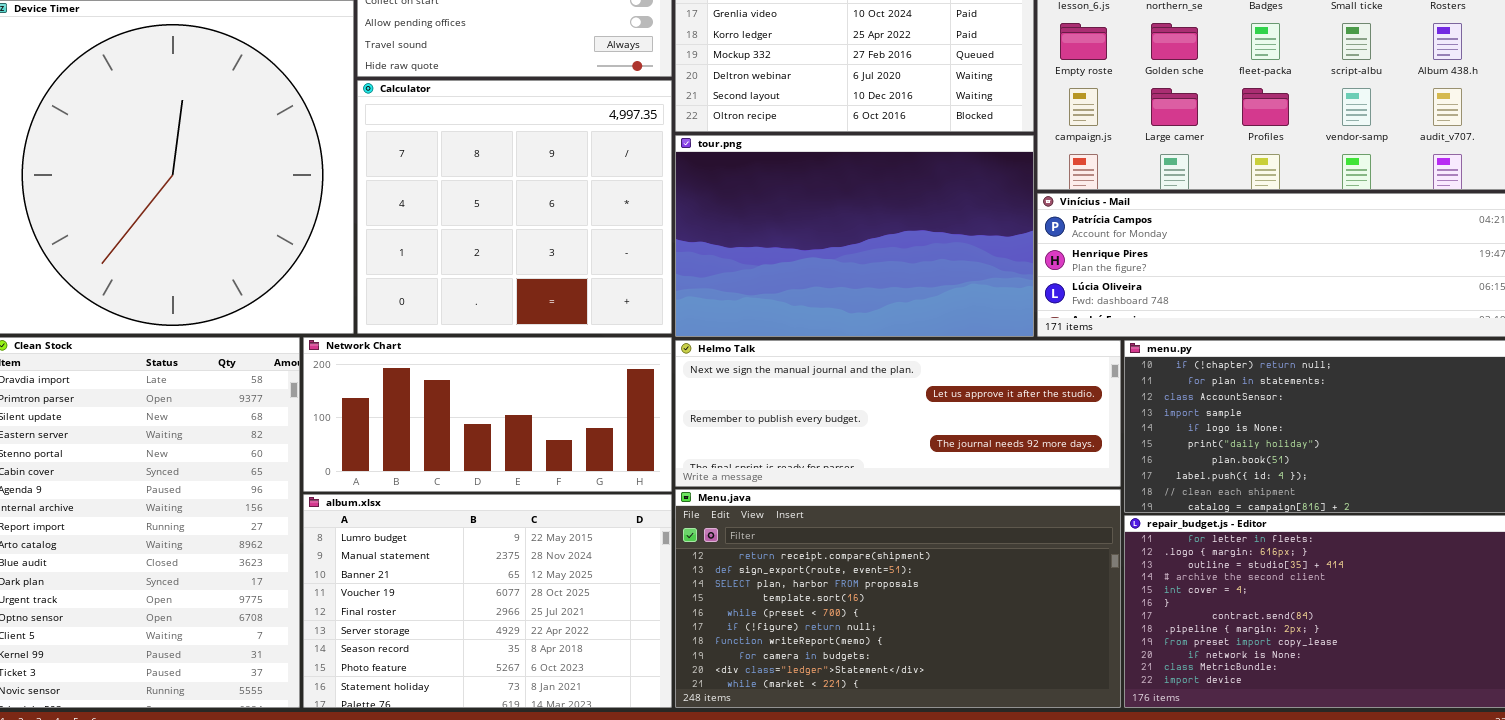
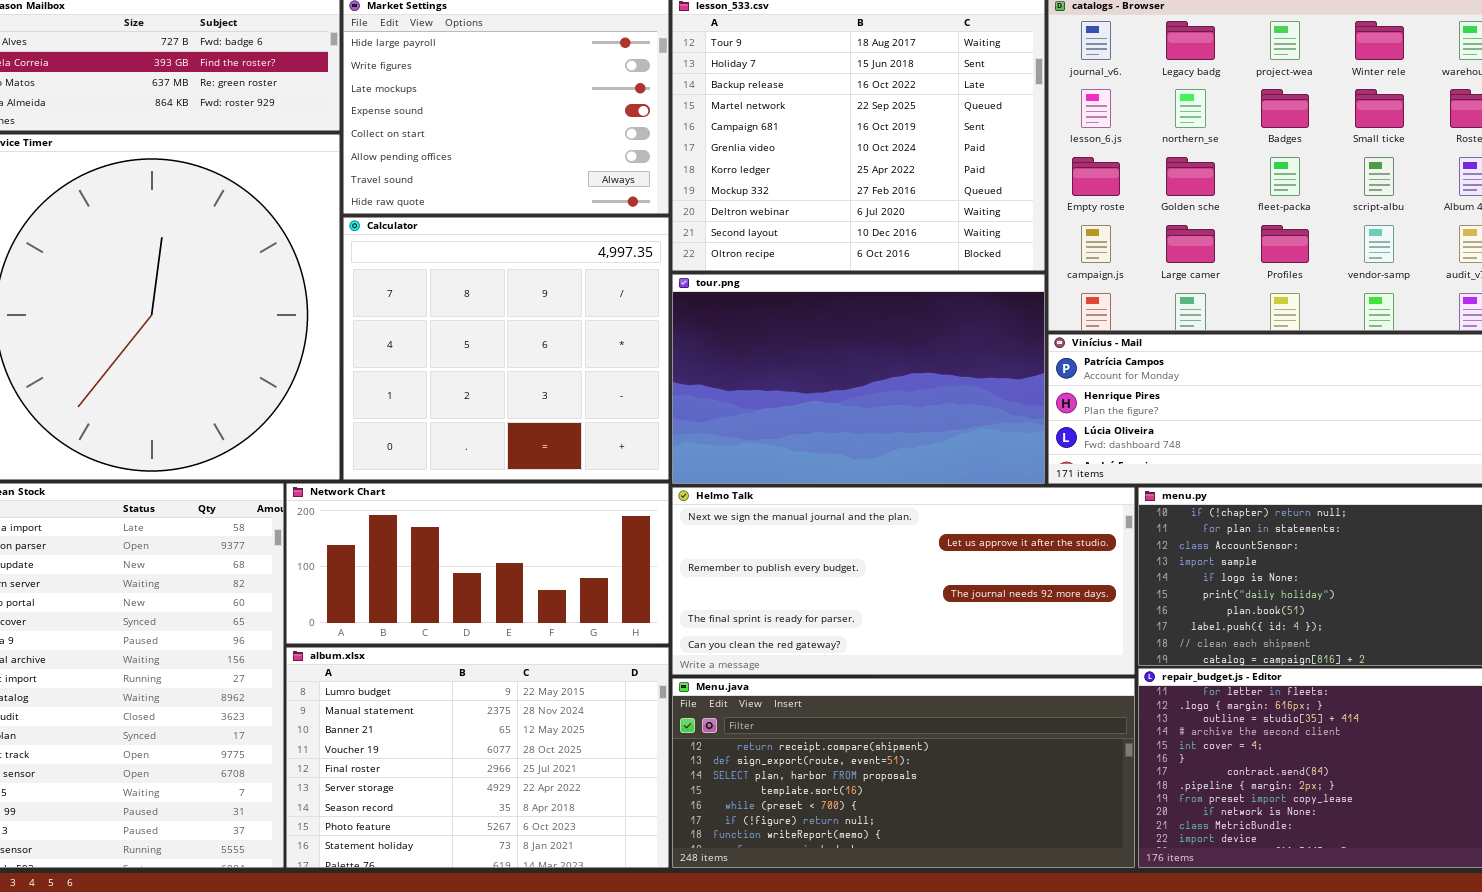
Helmo Talk: [675,340,1121,487] -> [672,487,1135,675], resized
Menu.java: [675,489,1121,708] -> [672,678,1135,868], resized

